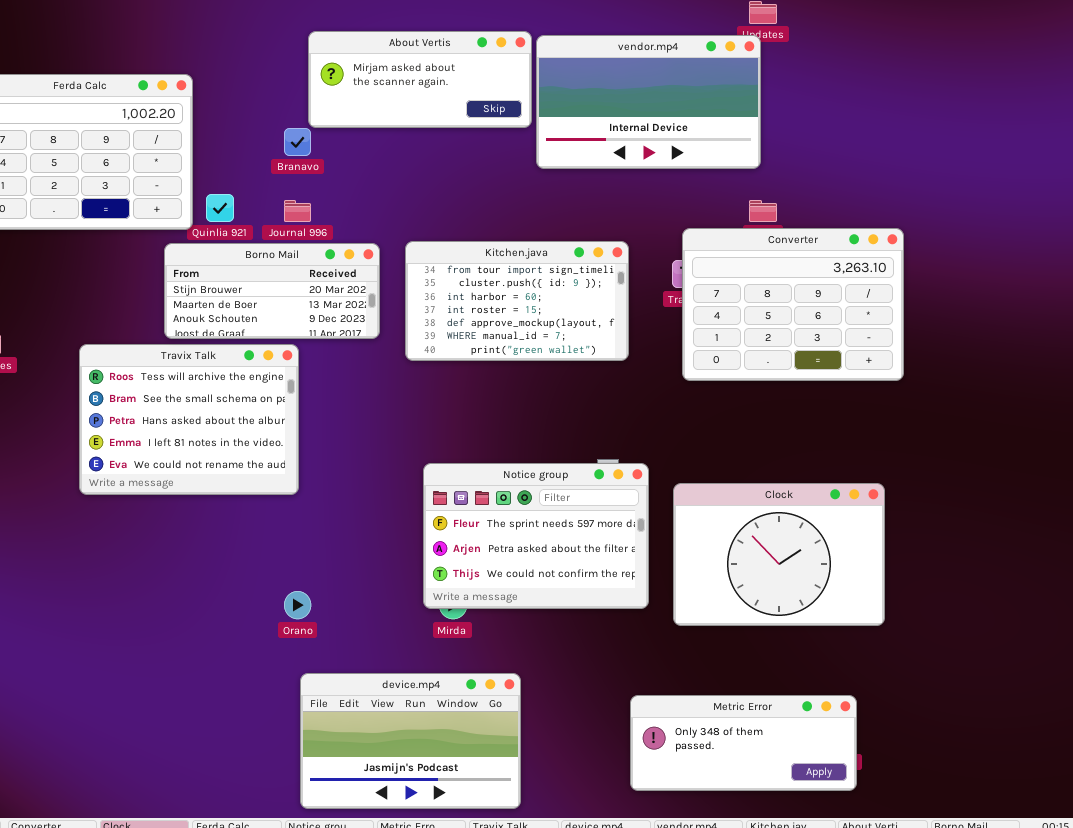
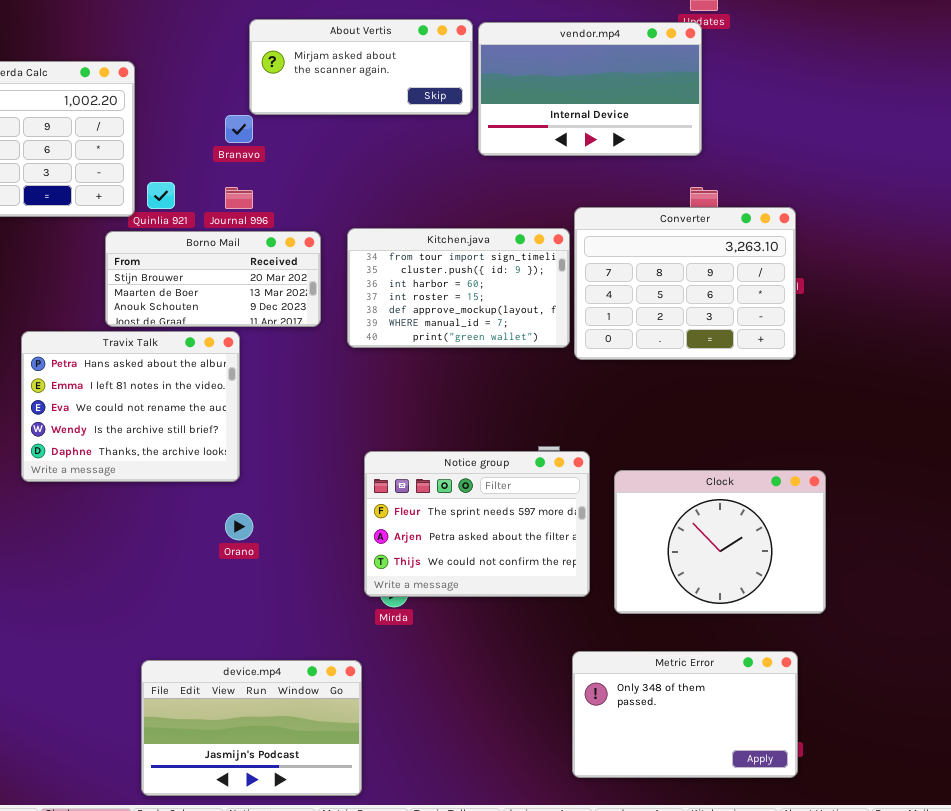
Converter: [682,228,904,381] -> [574,207,796,360], moved
Travix Talk: [79,344,299,495] -> [21,331,240,482], scrolled down 2 rows
Orano: [284,591,311,619] -> [225,513,253,540], moved
device.mp4: [300,673,521,809] -> [141,660,362,796], moved
Metric Error: [630,695,857,791] -> [572,651,798,778], resized

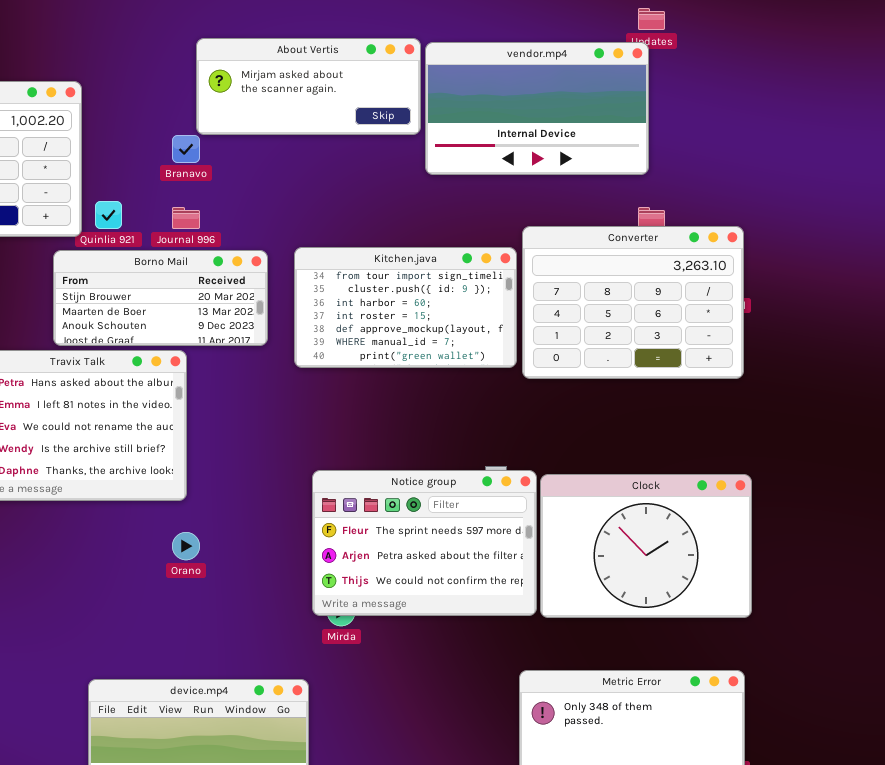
Clock: [614,470,826,614] -> [540,474,752,618], moved

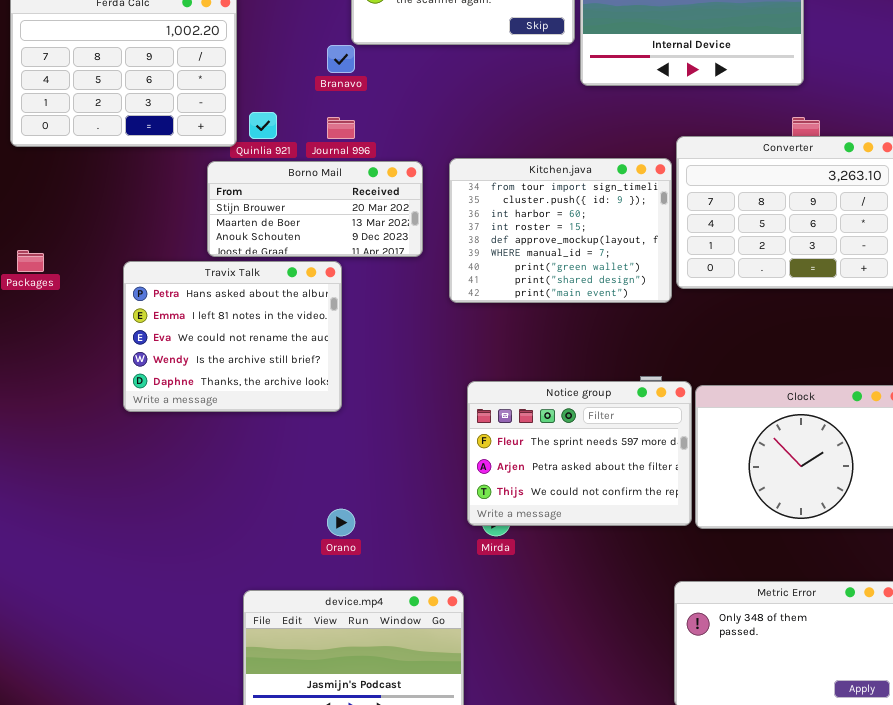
Kitchen.java: [294,247,517,368] -> [449,158,672,303], resized
Orano: [172,532,200,560] -> [327,509,355,536], moved

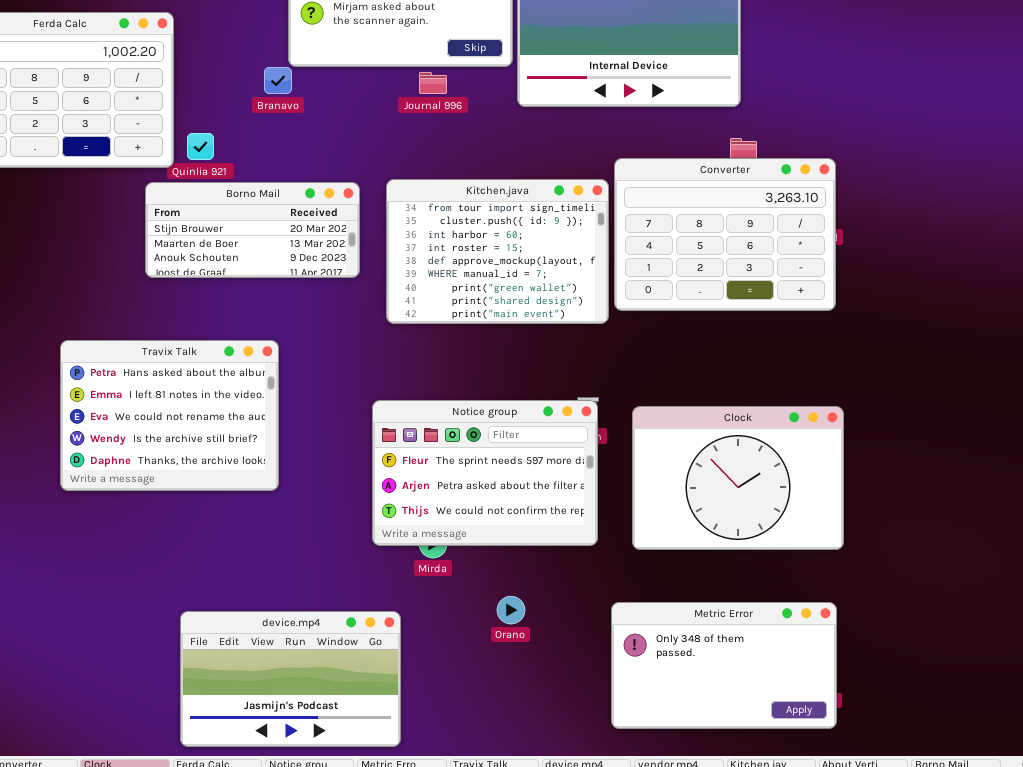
Journal 996: [327,117,355,139] -> [419,72,447,94], moved
Travix Talk: [123,261,342,412] -> [60,340,279,491], moved
Notice group: [467,381,692,526] -> [372,400,598,546], moved
Orano: [327,509,355,536] -> [497,596,525,624], moved

